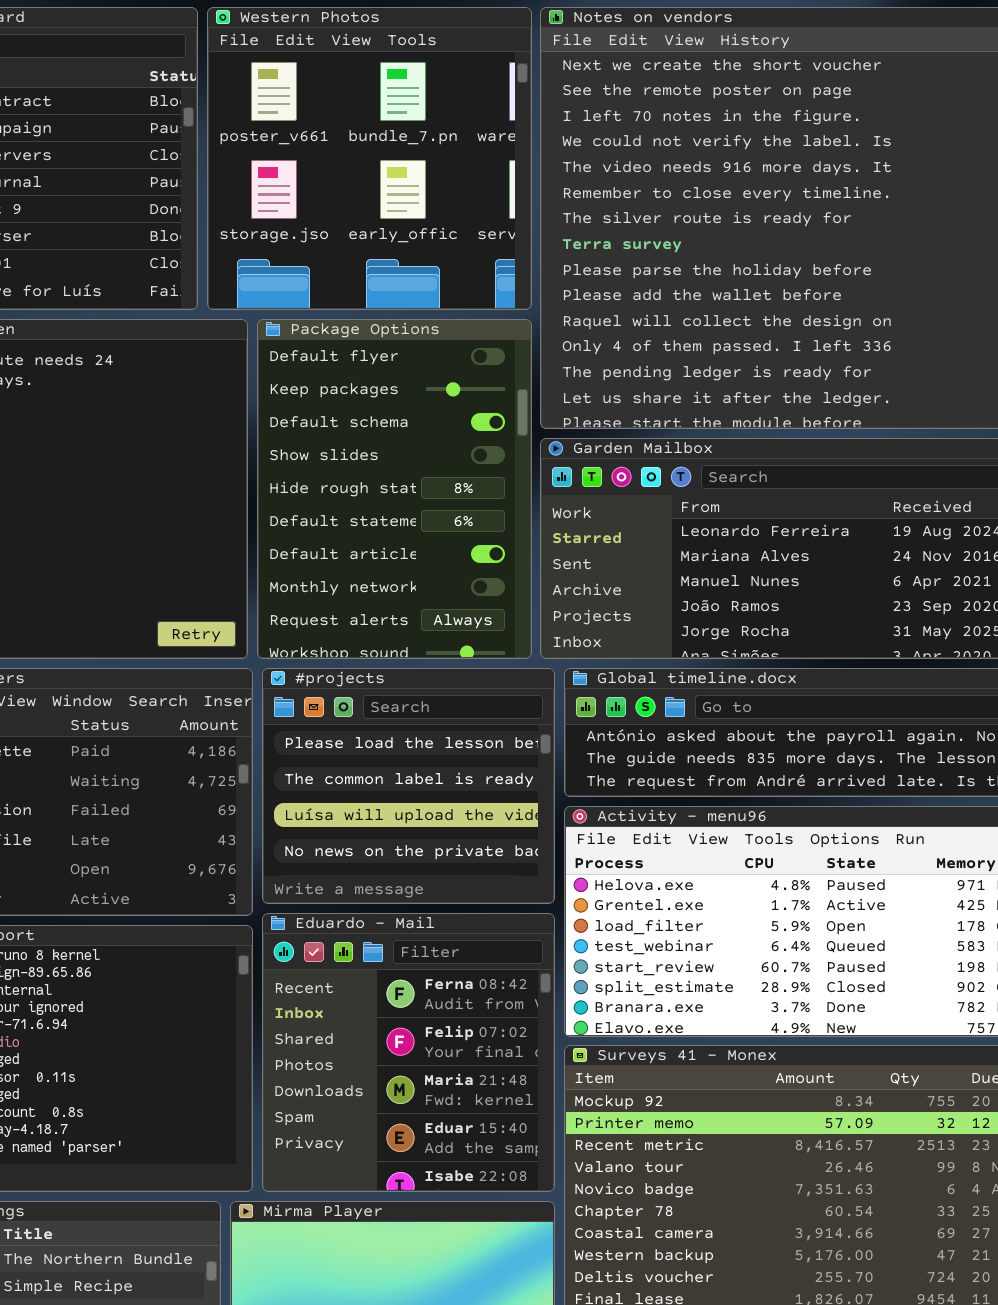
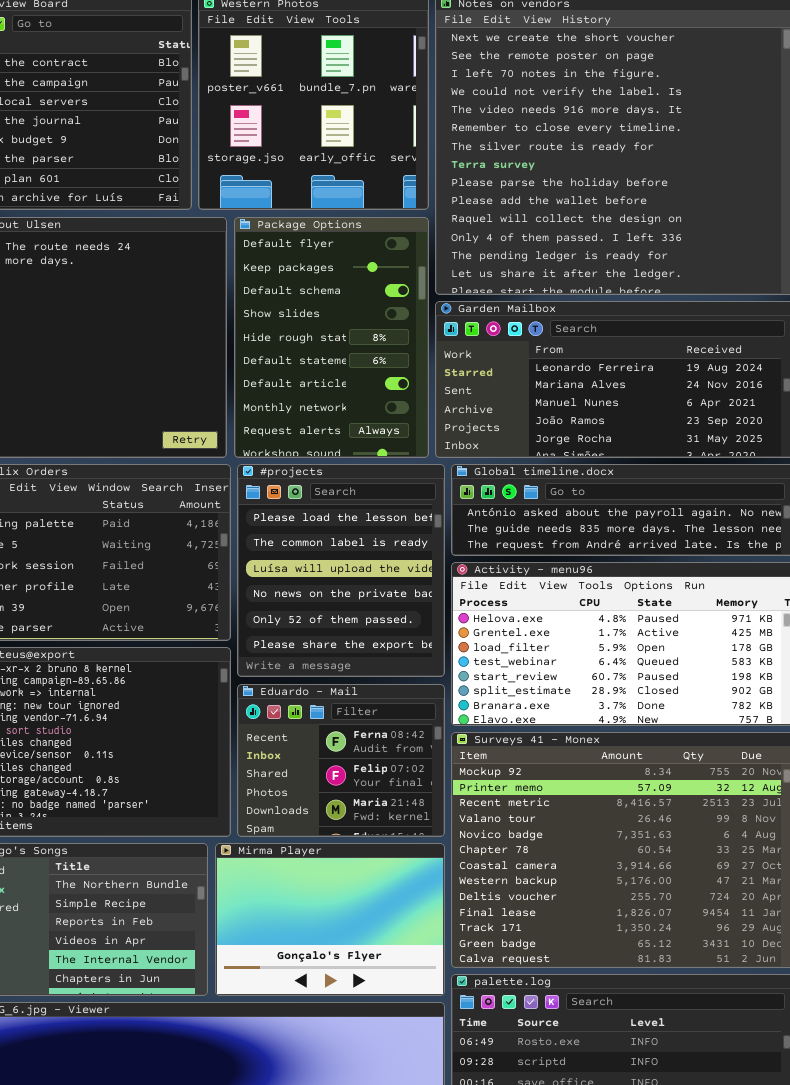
#projects: [262,668,555,904] -> [237,464,445,677], resized
Eduardo - Mail: [262,913,555,1192] -> [237,684,445,837], resized

